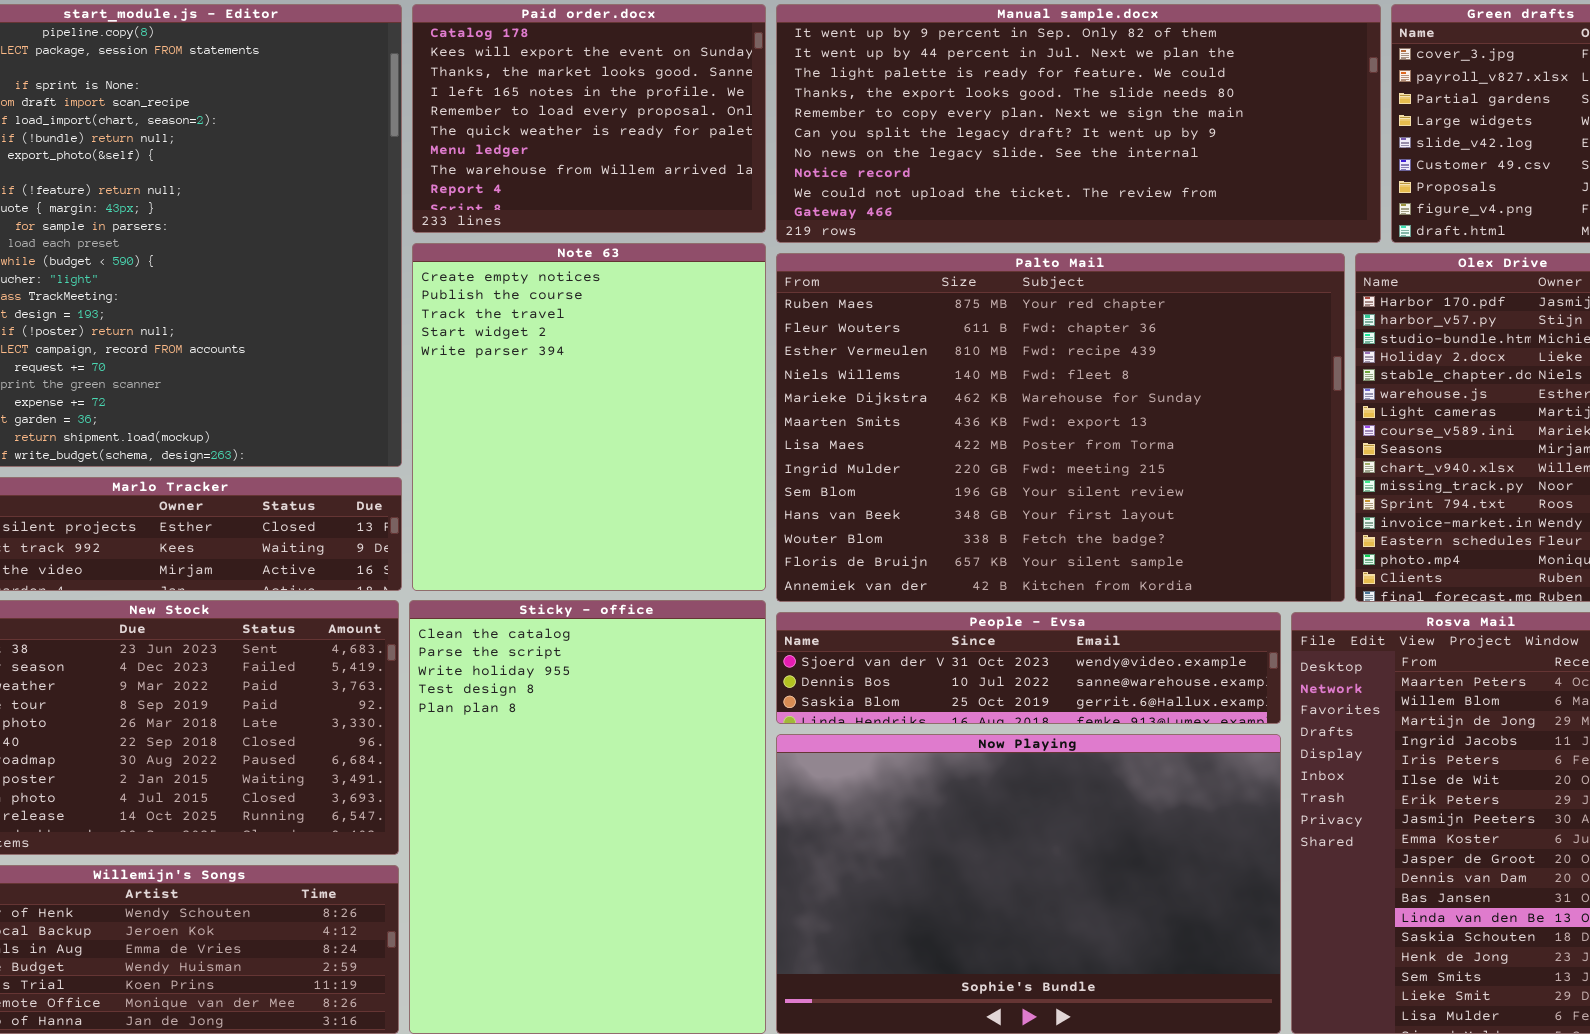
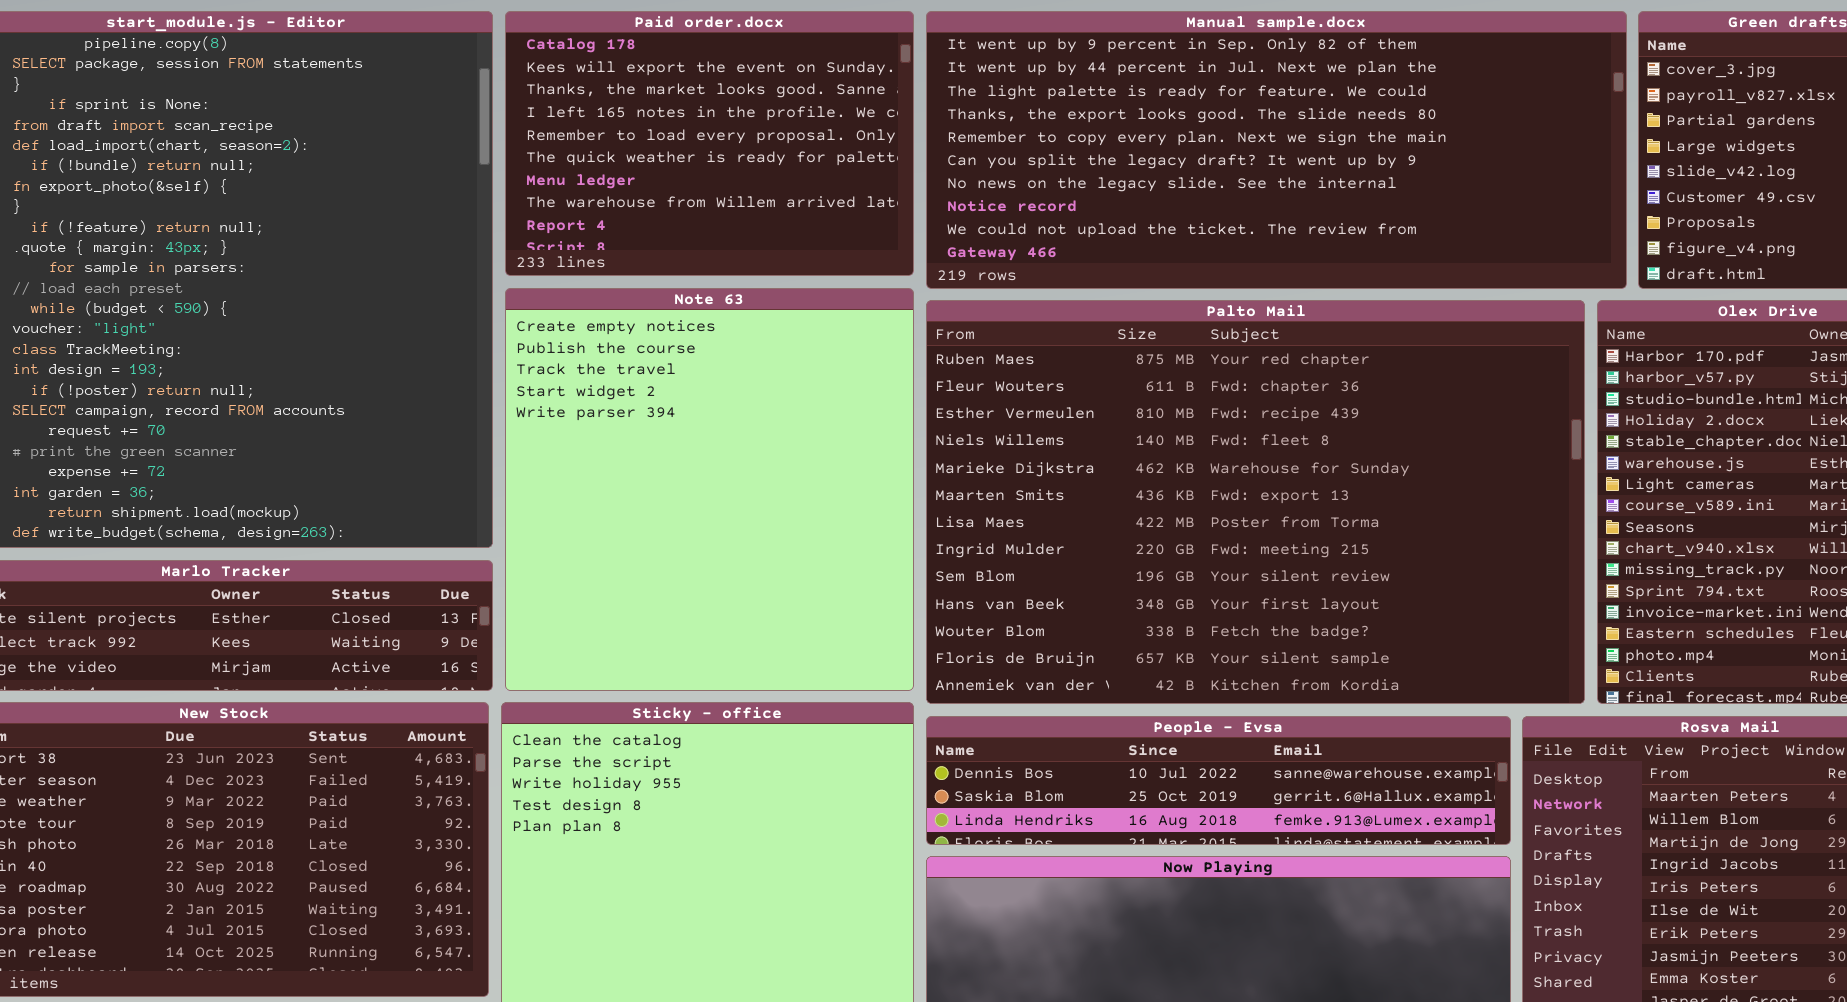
People - Evsa: [776,612,1281,724] -> [926,716,1511,845], scrolled down 1 row

